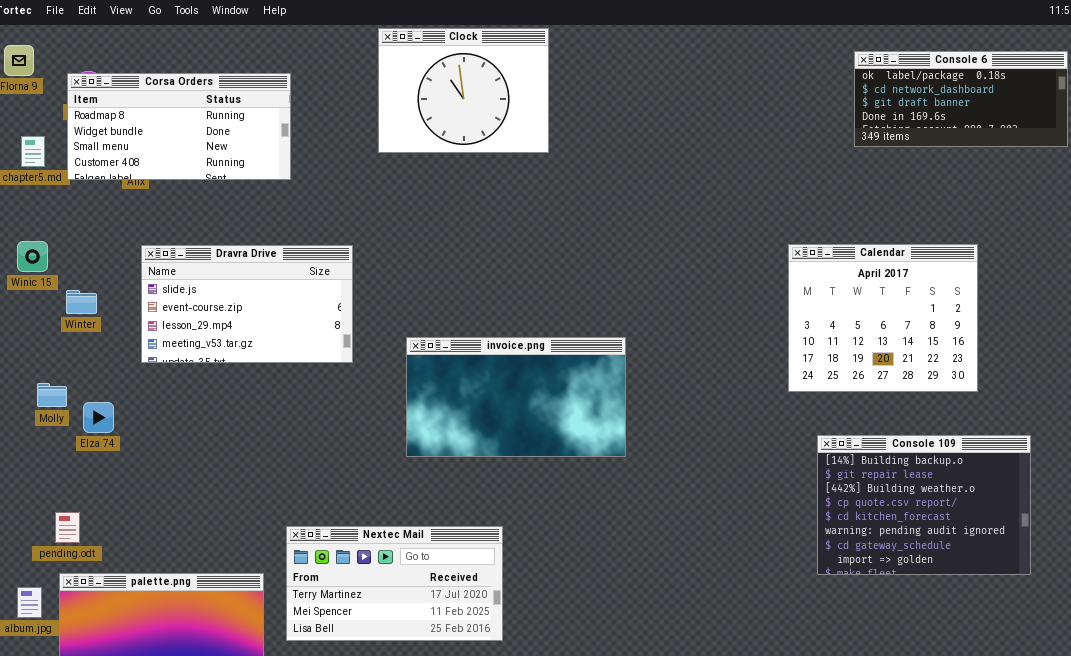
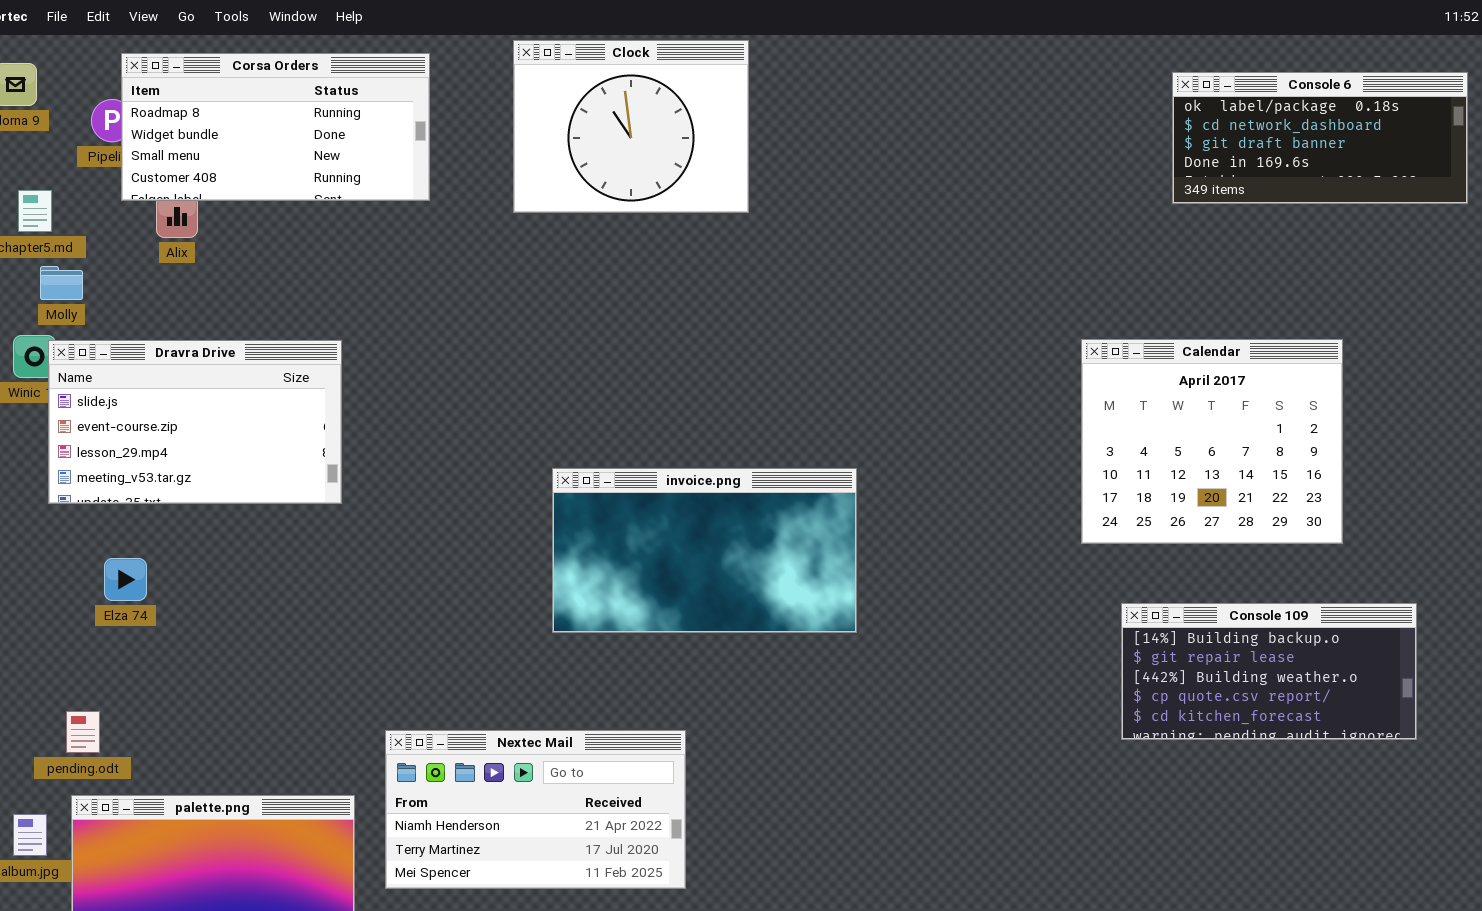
Corsa Orders: [67,73,291,180] -> [121,53,430,201], moved
Dravra Drive: [141,245,353,363] -> [48,340,342,504], moved
Molly: [37,383,67,407] -> [40,266,83,300], moved
Console 109: [817,435,1031,575] -> [1121,603,1417,740], resized
Nextec Mail: [286,526,503,641] -> [385,730,686,889], scrolled up 1 row

